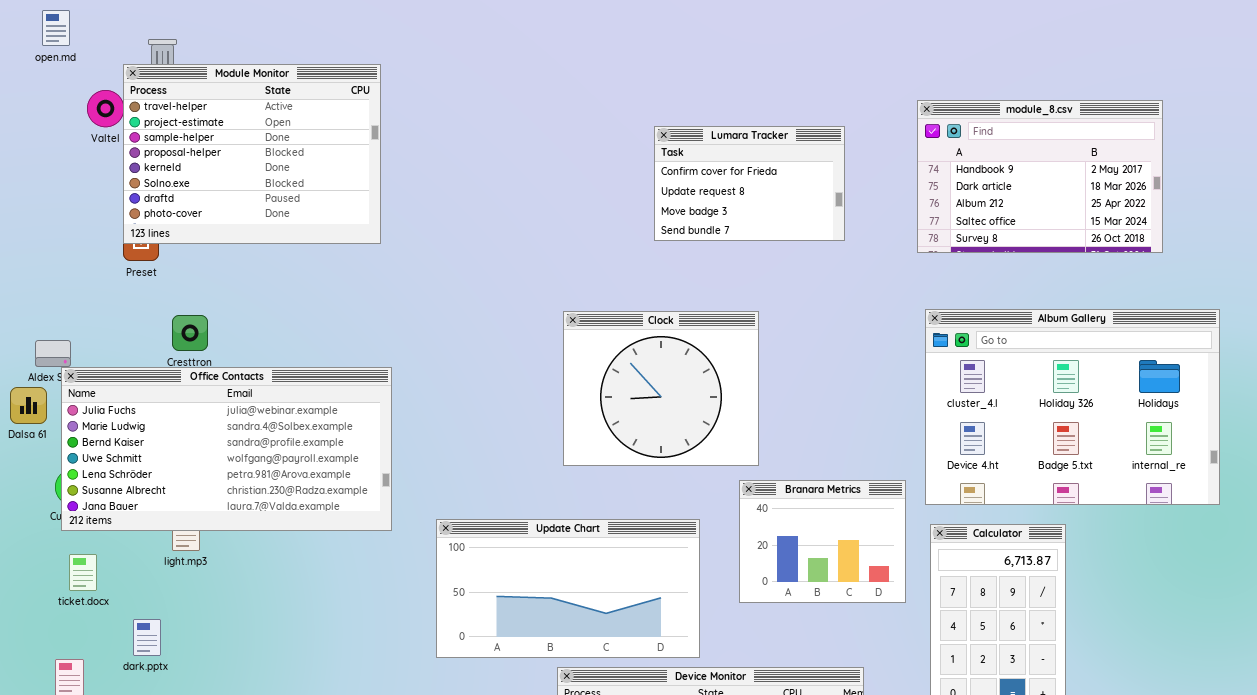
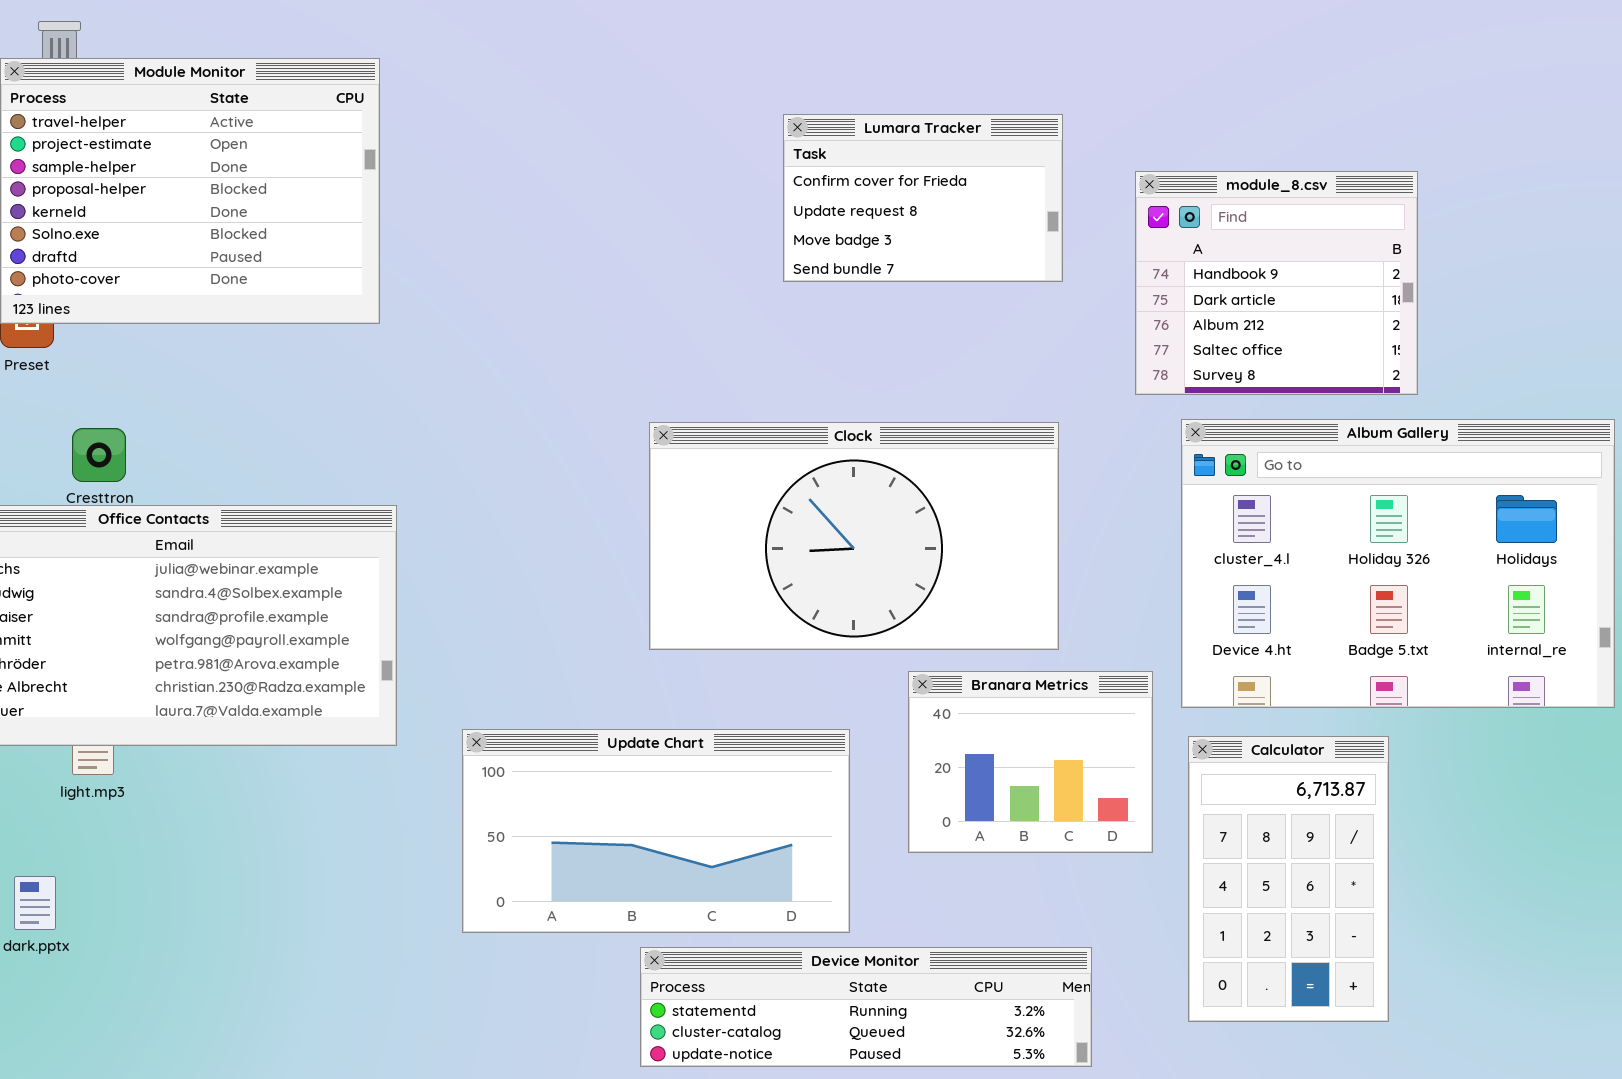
module_8.csv: [917,100,1163,253] -> [1135,171,1418,395], moved, resized
Lumara Tracker: [654,126,845,241] -> [783,114,1063,282], moved
Clock: [563,311,759,466] -> [649,422,1059,650], resized

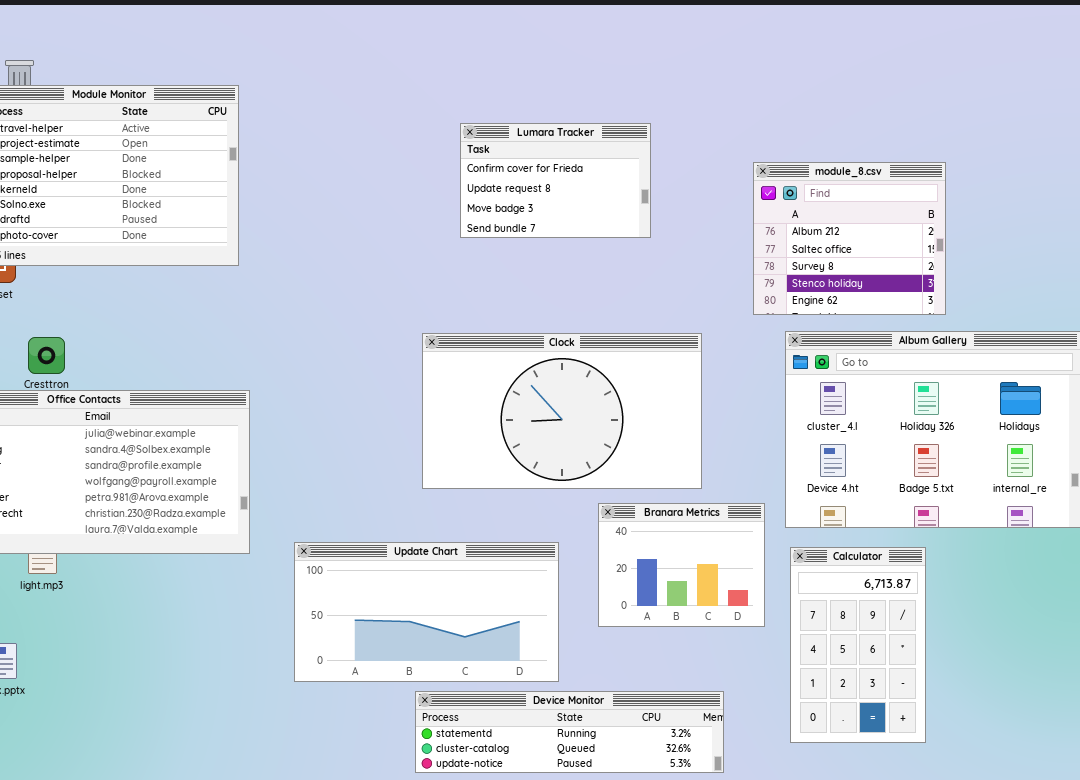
Lumara Tracker: [783,114,1063,282] -> [460,123,651,238], moved
module_8.csv: [1135,171,1418,395] -> [753,162,946,315], scrolled down 2 rows

